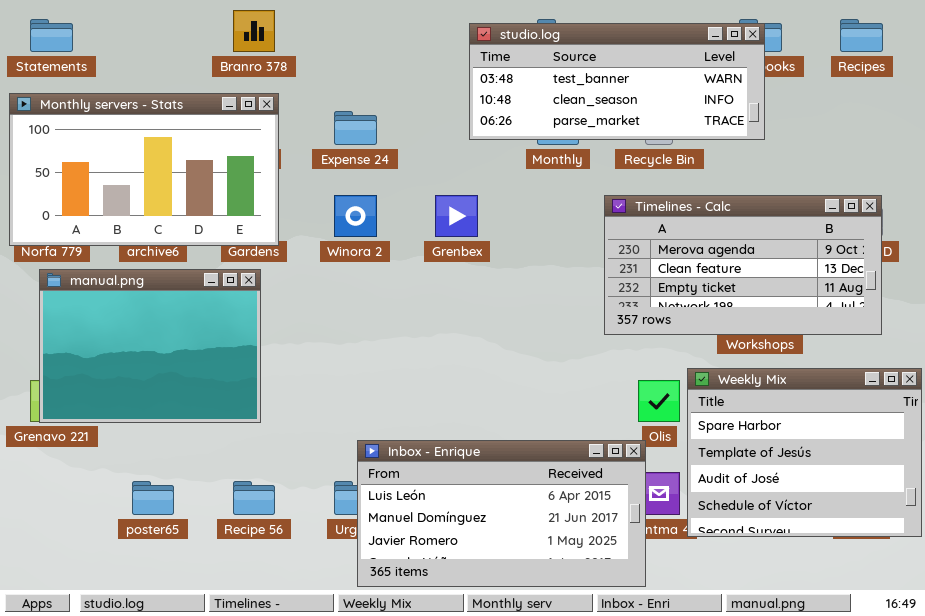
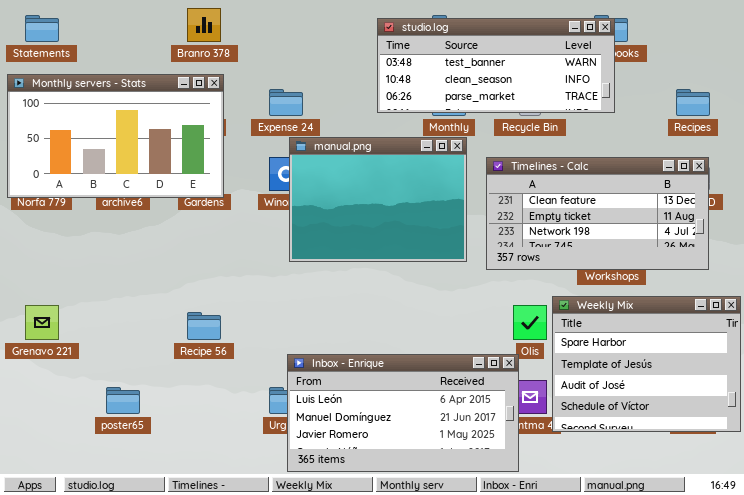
Recipes: [840,19,883,52] -> [676,89,710,116], moved
Timelines - Calc: [604,195,882,335] -> [486,157,709,270], scrolled down 1 row
manual.png: [39,269,261,423] -> [289,137,467,262], moved
Recipe 56: [233,481,275,515] -> [187,312,221,340], moved

